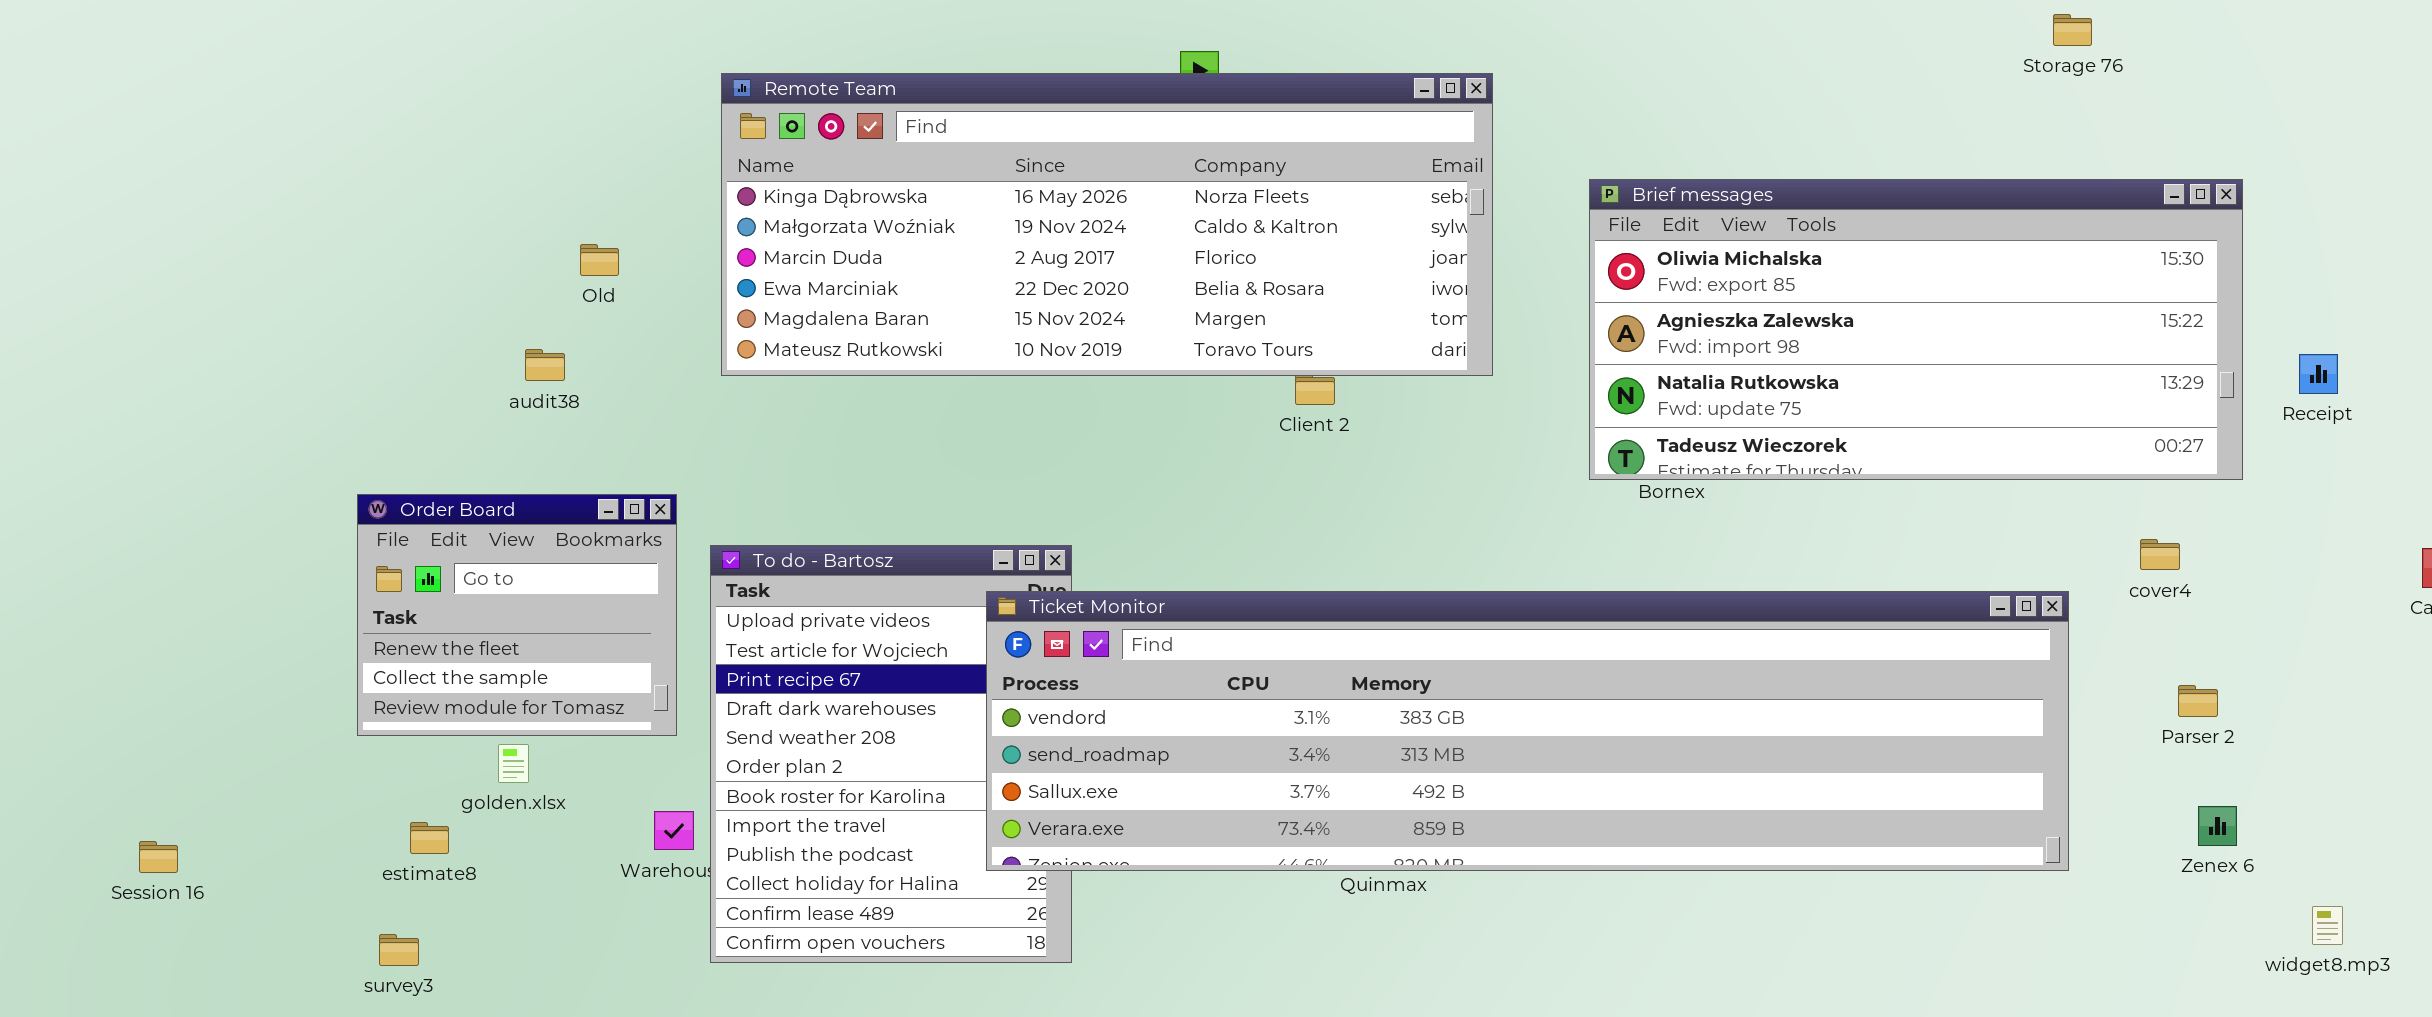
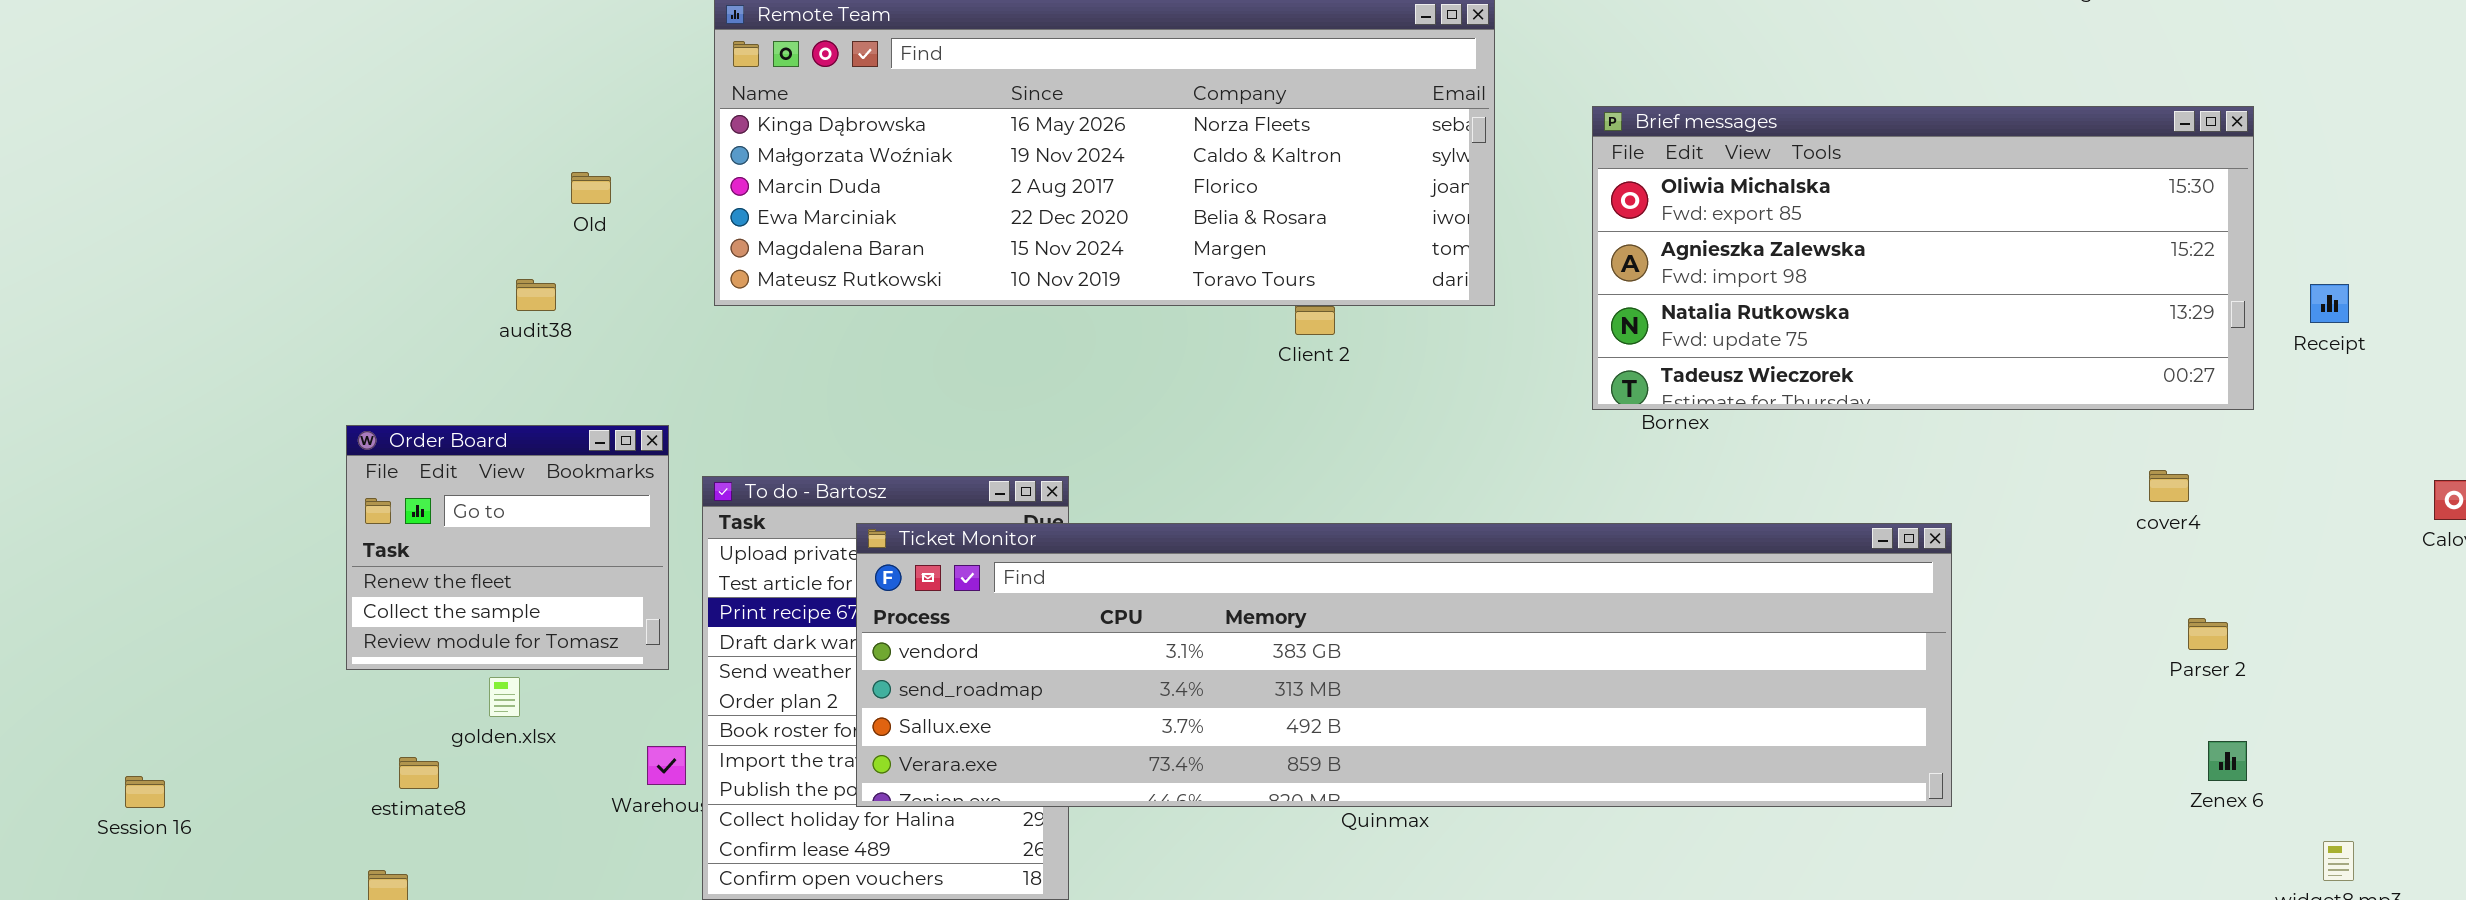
Ticket Monitor: [986,591,2069,871] -> [856,523,1952,807], moved

